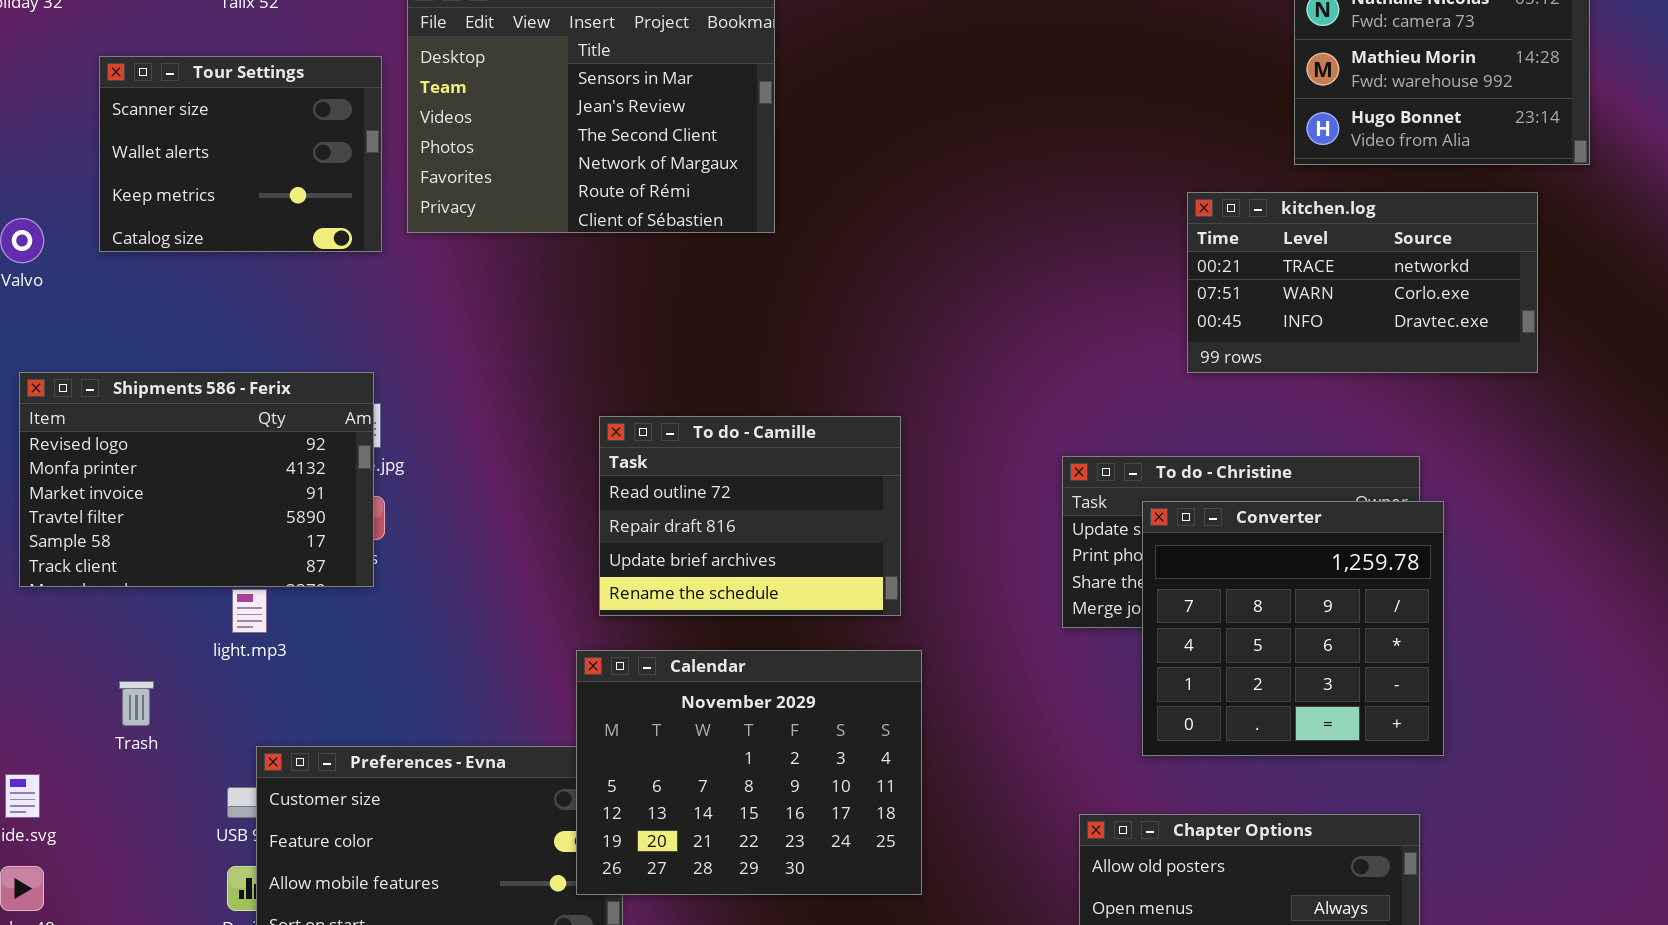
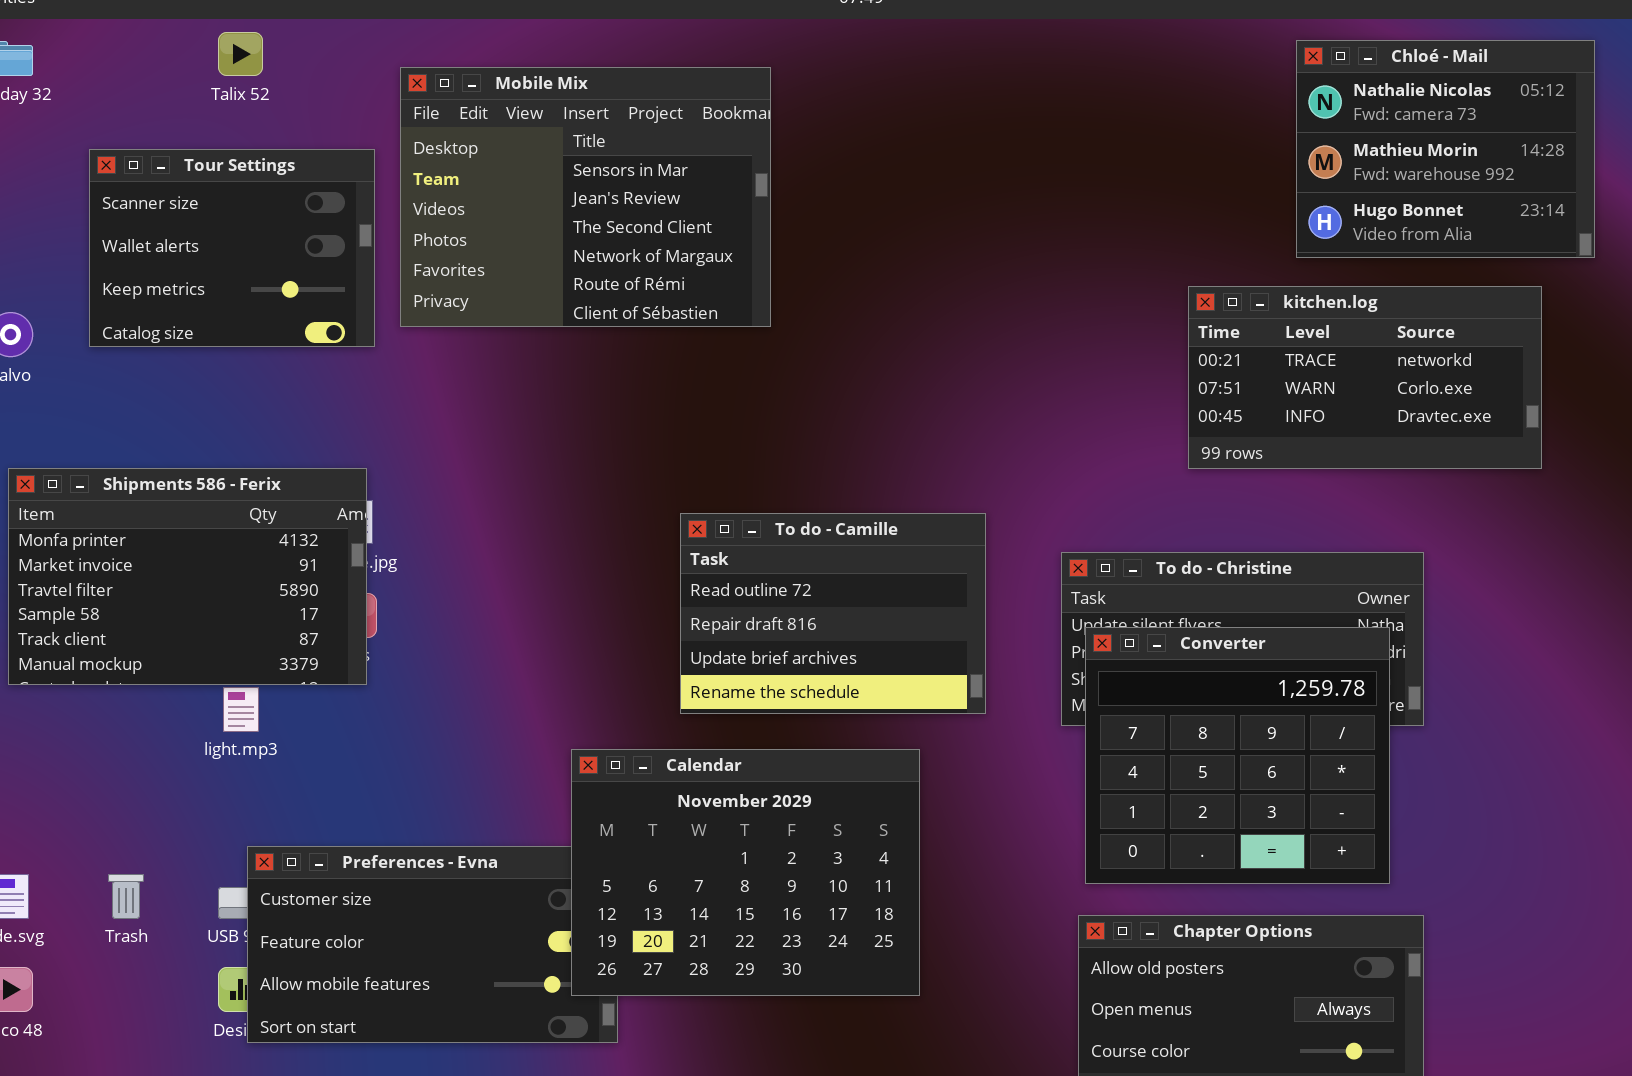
Shipments 586 - Ferix: [19,372,374,587] -> [8,468,367,685], scrolled down 1 row
To do - Camille: [599,416,901,616] -> [680,513,986,714], moved
Converter: [1142,501,1444,756] -> [1085,627,1390,884], moved
Trash: [119,681,154,726] -> [108,874,144,919], moved

